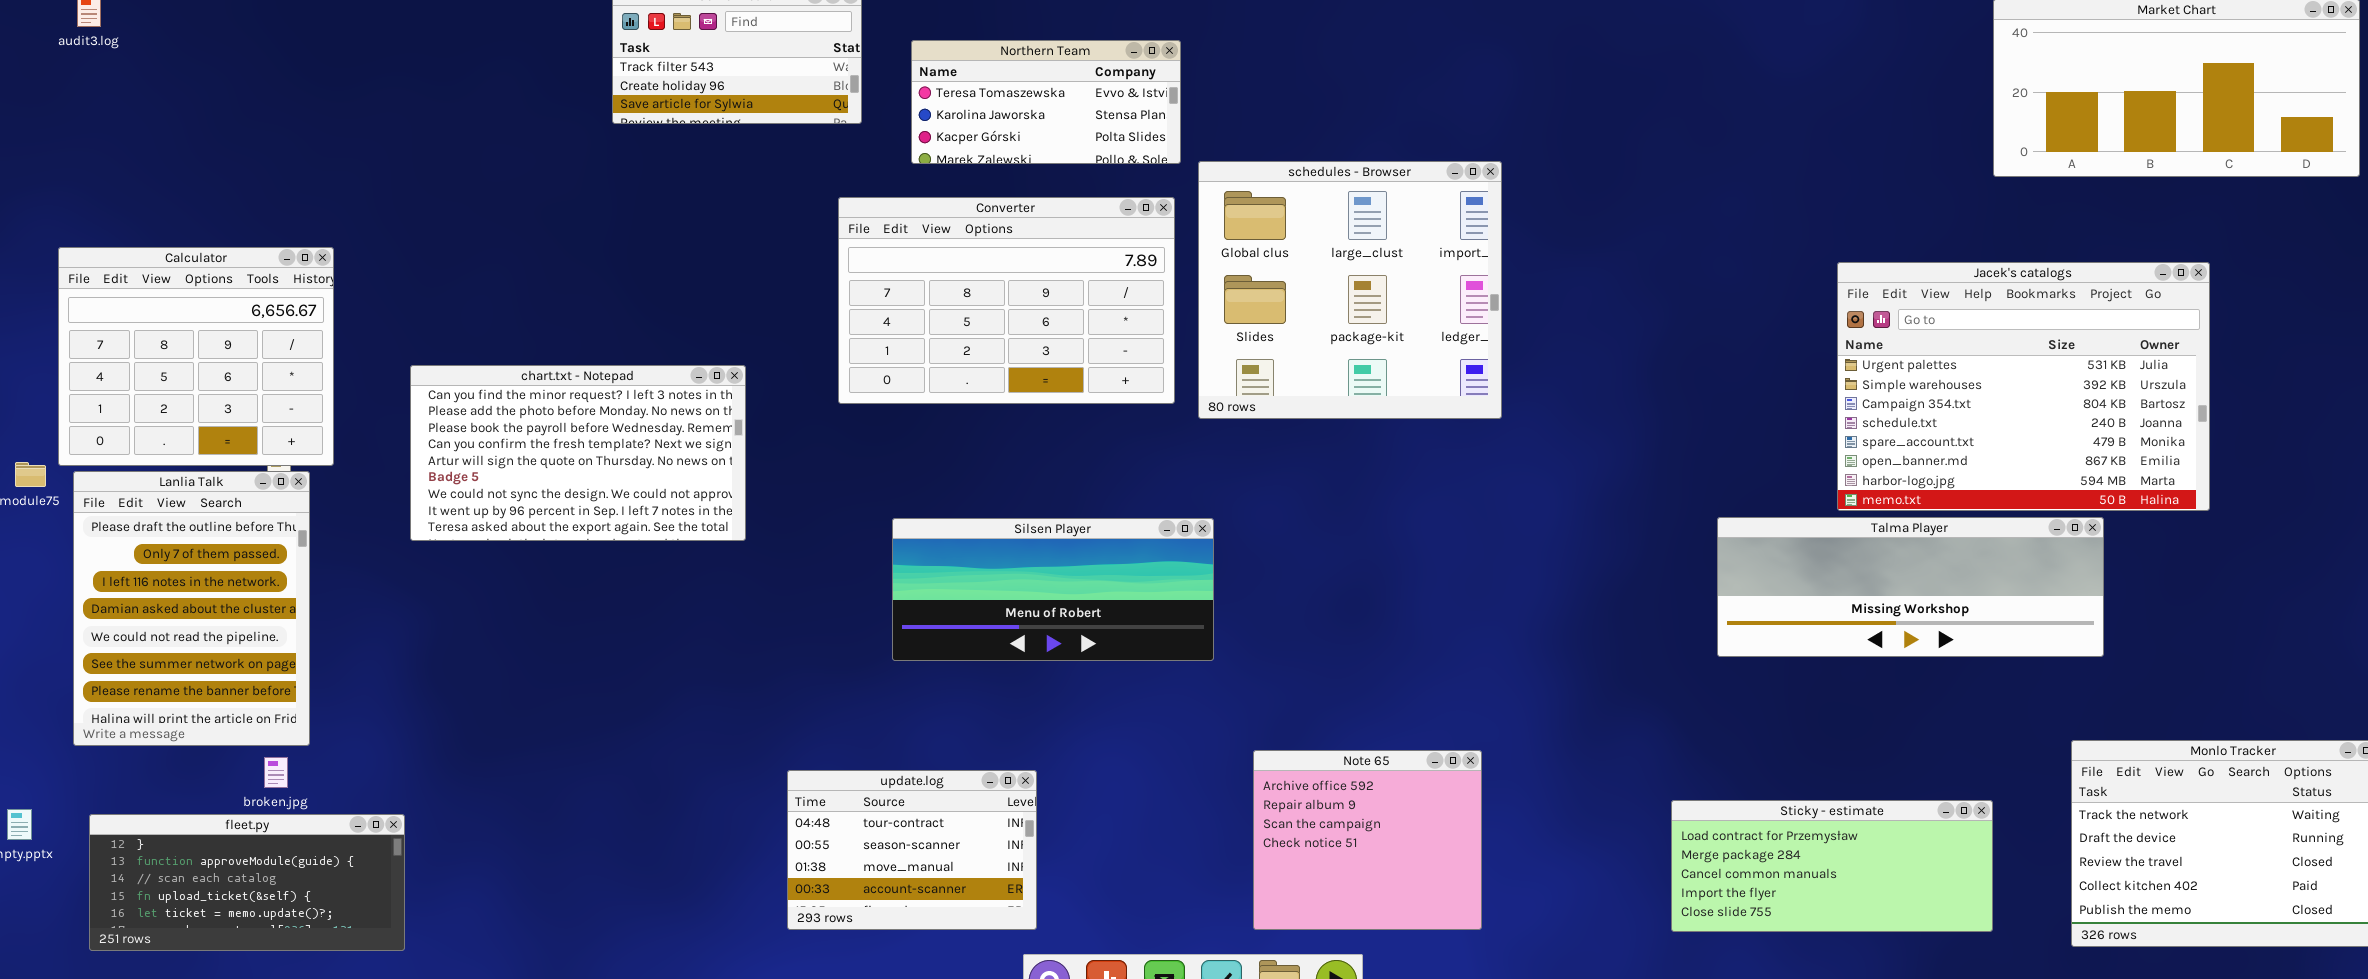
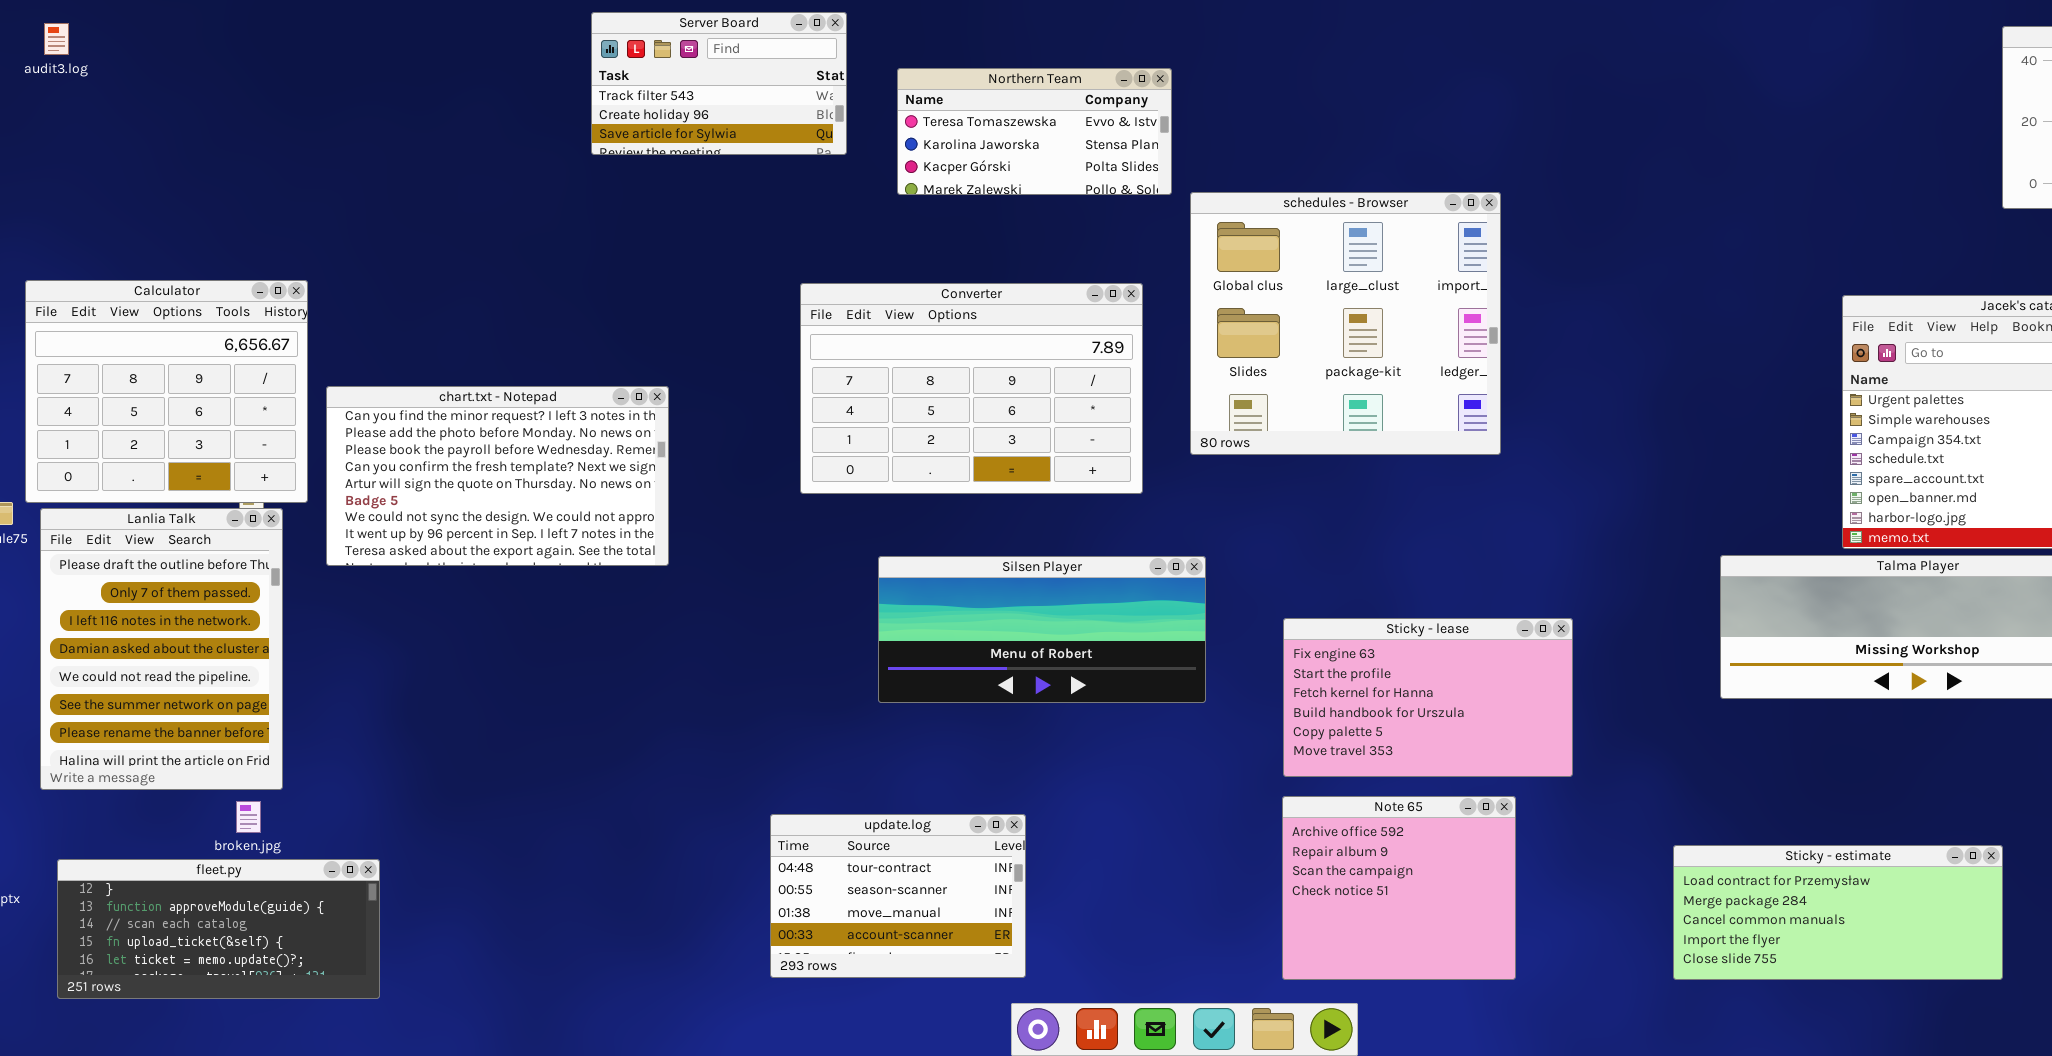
Converter: [838,197,1175,404] -> [800,283,1143,494], moved
chart.txt - Notepad: [410,365,746,541] -> [326,386,669,566], moved
Sticky - lease: none -> [1283,618,1573,777], opened
Note 65: [1253,750,1482,930] -> [1282,796,1516,980], moved

